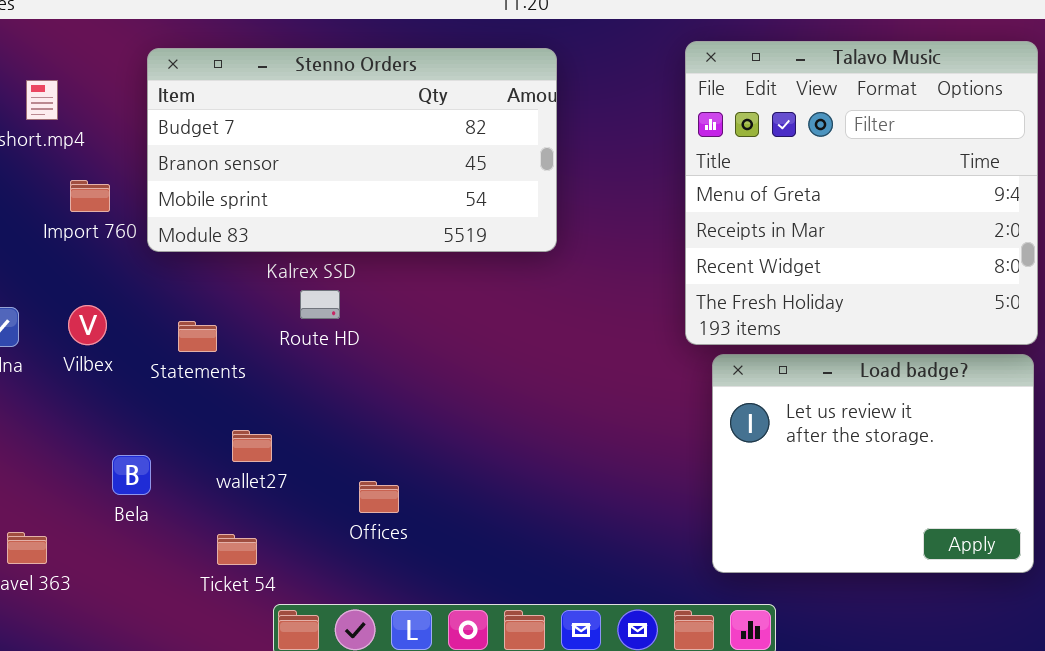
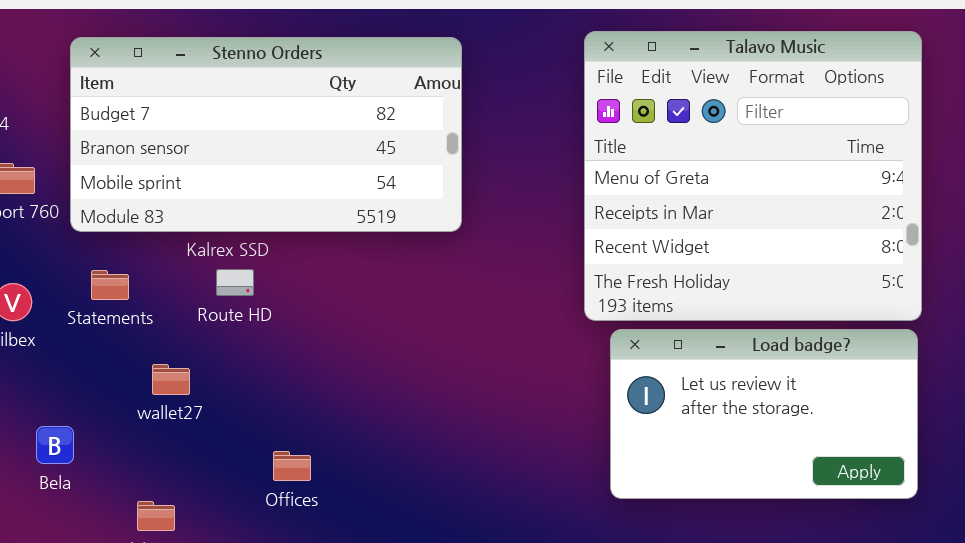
Statements: [178,321,217,352] -> [91,270,129,300], moved
Load badge?: [712,354,1034,573] -> [610,329,918,499], resized
wallet27: [232,430,272,462] -> [152,364,190,395], moved

